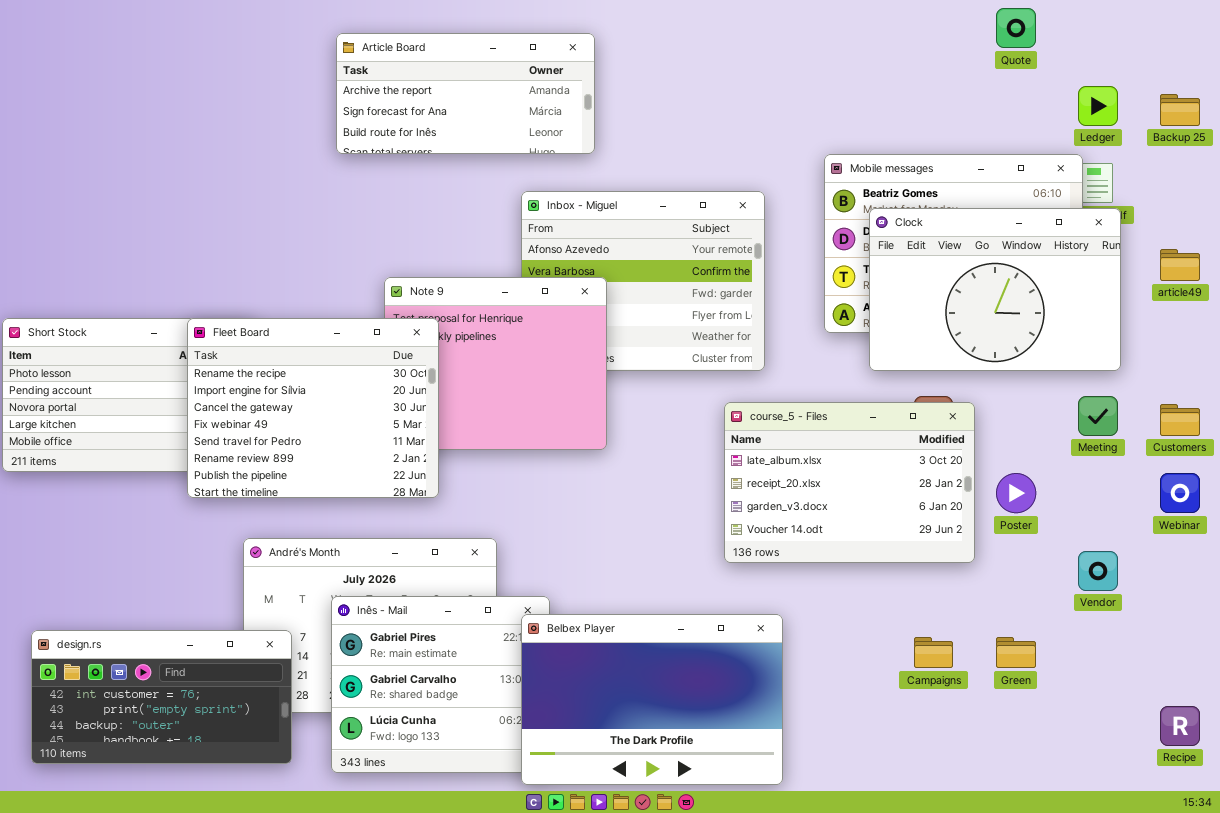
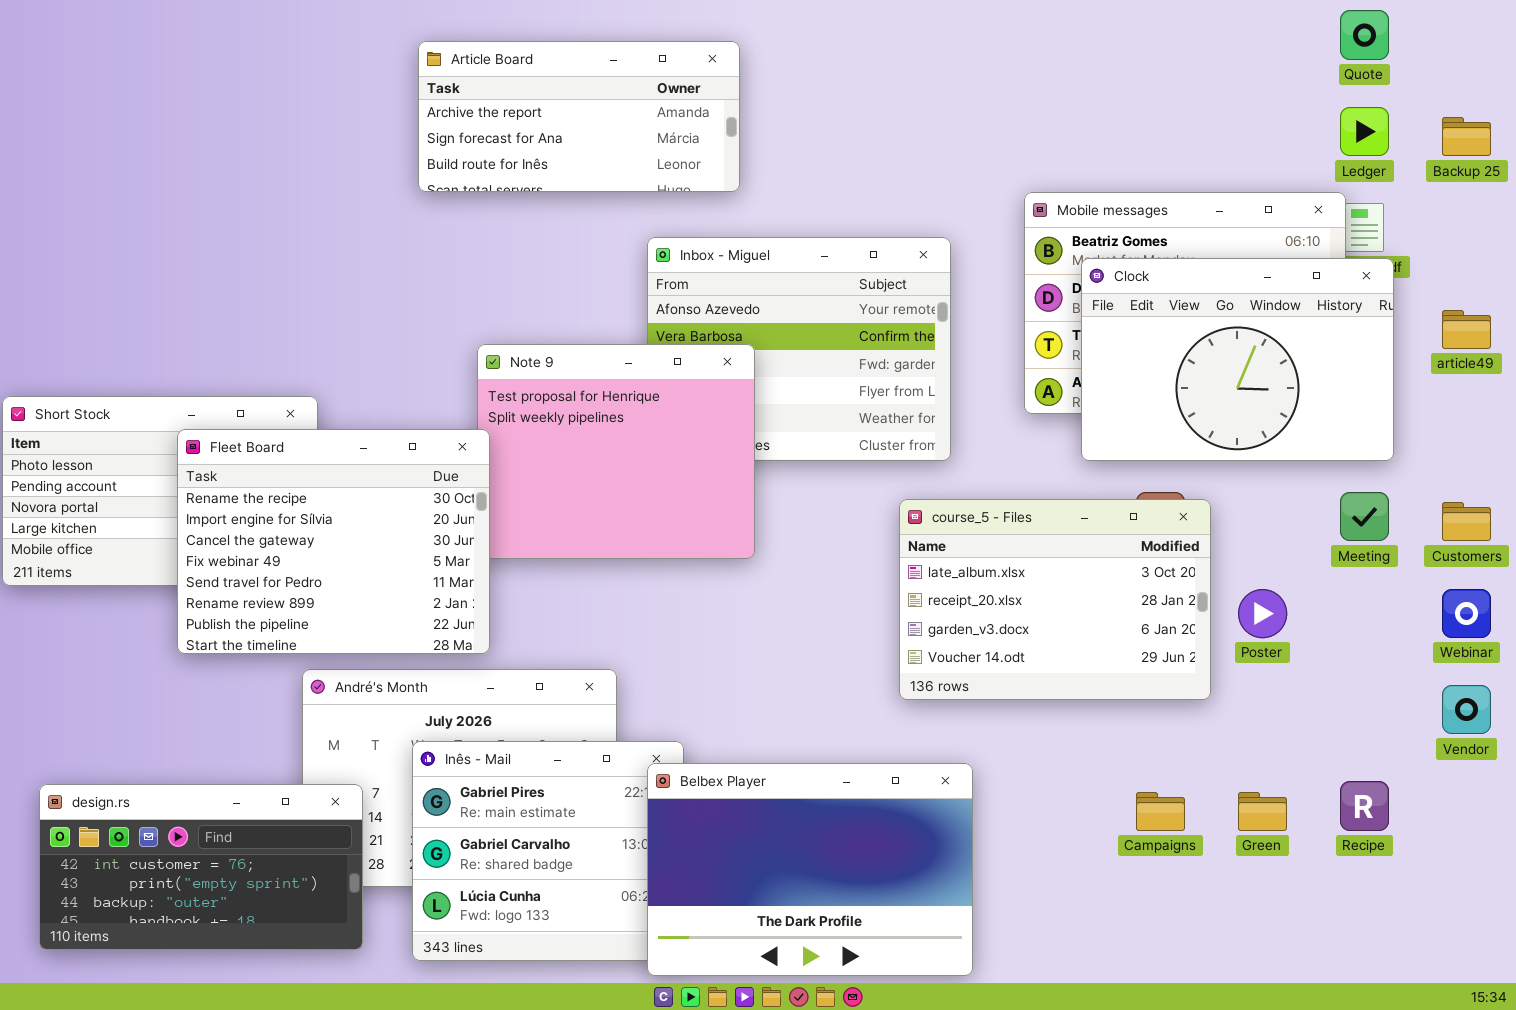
Quote: [996,8,1036,48] -> [1340,10,1389,60], moved
Fleet Board: [187,318,439,498] -> [177,429,490,654], moved
Vendor: [1078,551,1118,591] -> [1442,685,1491,734], moved
Recipe: [1160,706,1200,746] -> [1340,781,1389,831], moved

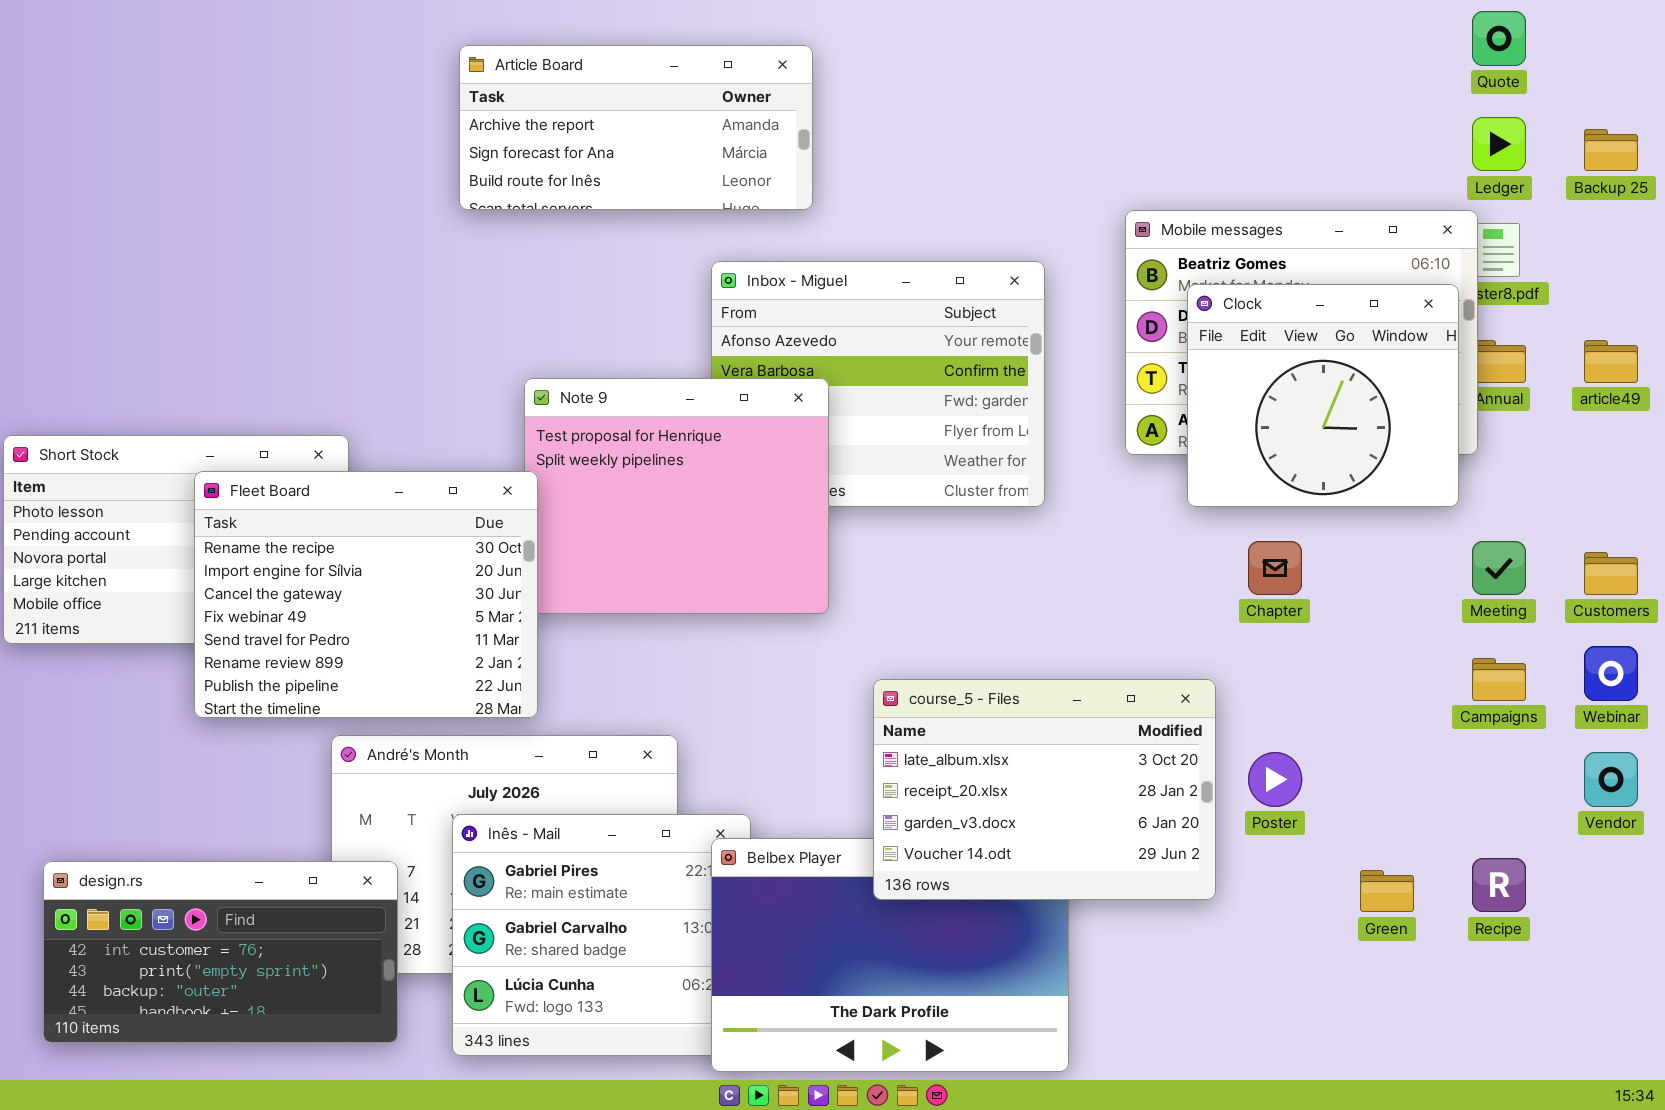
Clock: [1081,258,1394,461] -> [1187,284,1459,507], resized
course_5 - Files: [899,499,1211,700] -> [873,679,1216,900], moved
Poster: [1238,589,1287,638] -> [1248,752,1302,807], moved
Campaigns: [1136,792,1185,831] -> [1472,658,1526,701], moved

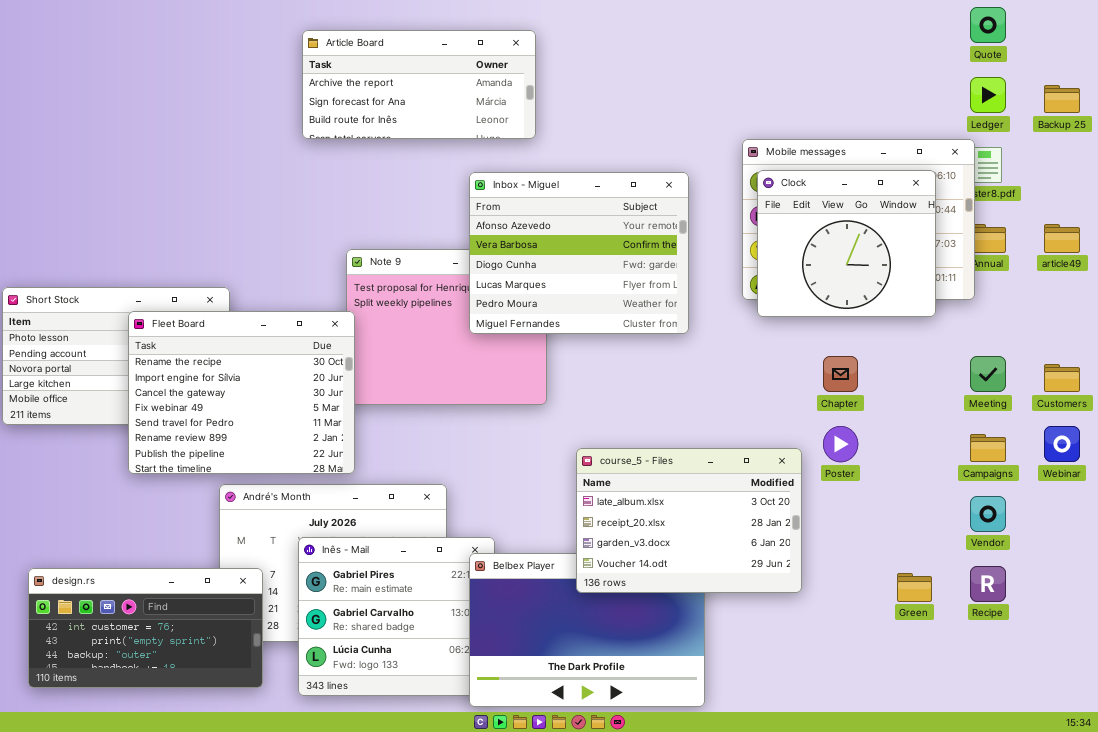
Inbox - Miguel: [711,261,1045,507] -> [469,172,689,334], raised
Clock: [1187,284,1459,507] -> [757,170,936,317], moved
Poster: [1248,752,1302,807] -> [823,426,858,462], moved
Vendor: [1584,752,1638,807] -> [970,496,1006,532], moved

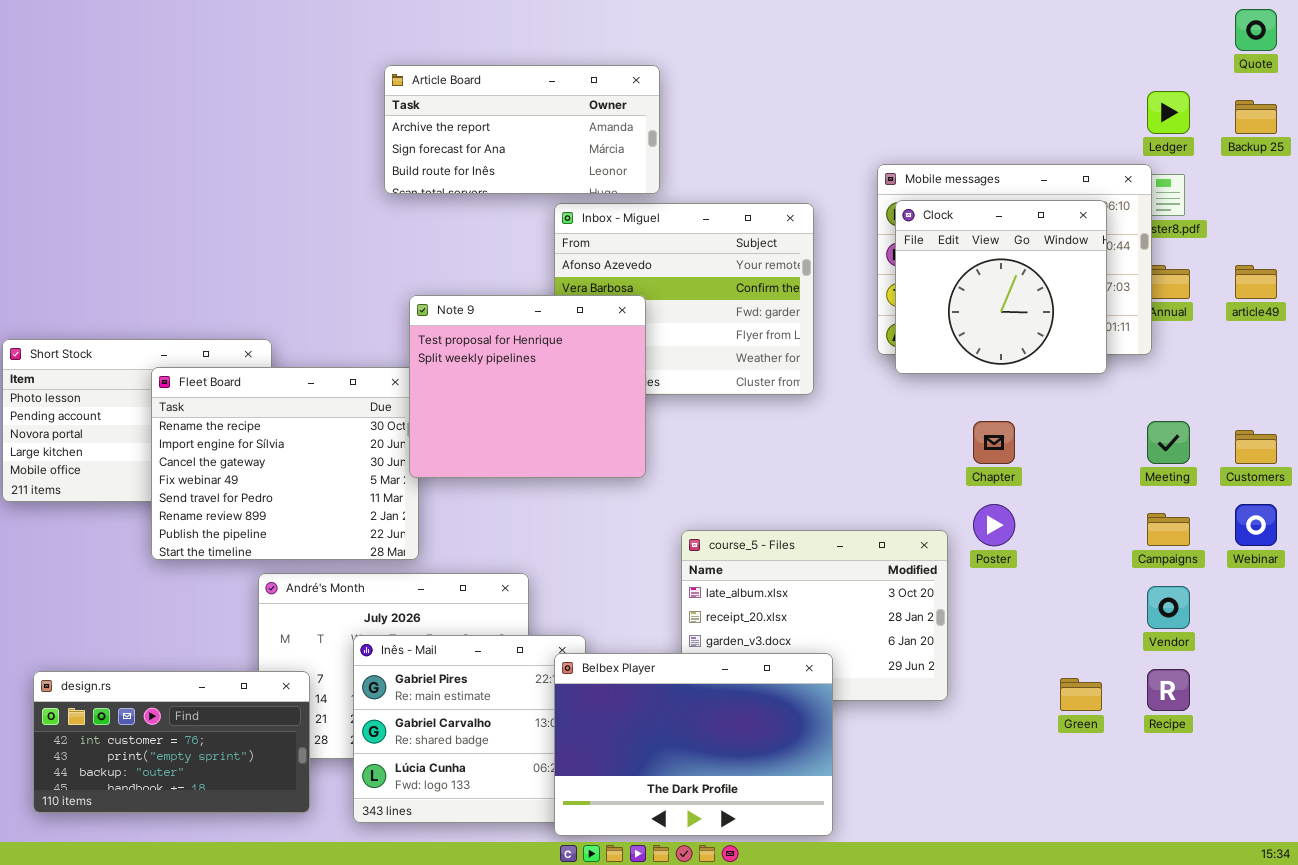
Quote: [970,7,1006,43] -> [1235,9,1277,51], moved
Article Board: [302,30,536,139] -> [384,65,660,194], moved
Note 9: [346,249,547,405] -> [409,295,646,478], raised
Belbex Player: [469,553,705,707] -> [554,653,833,836], raised

